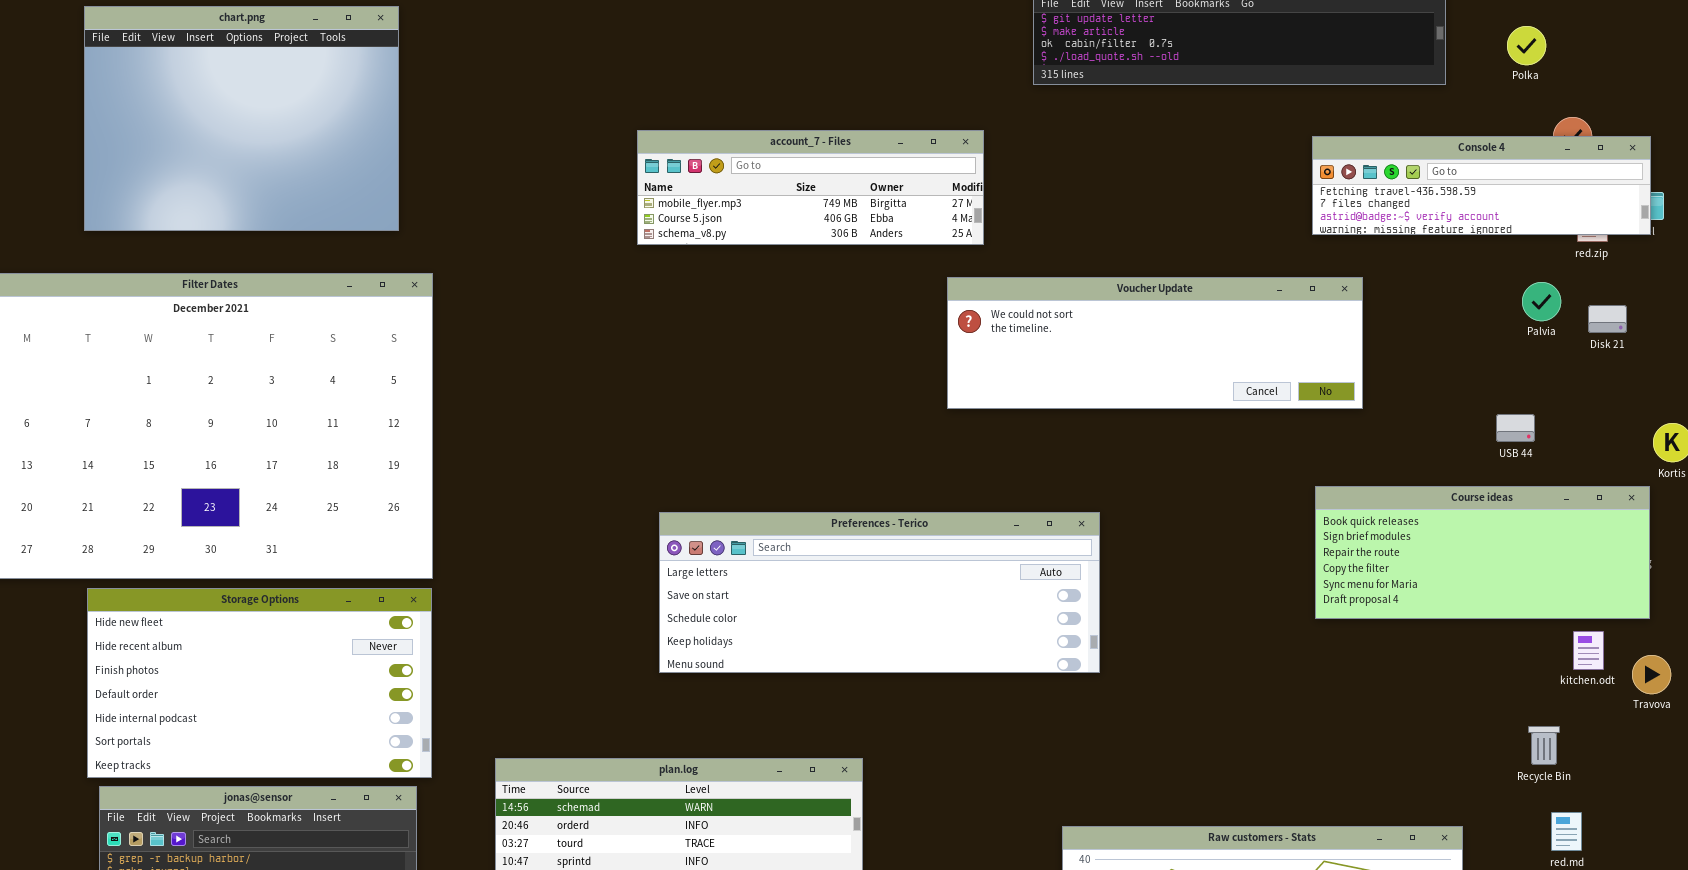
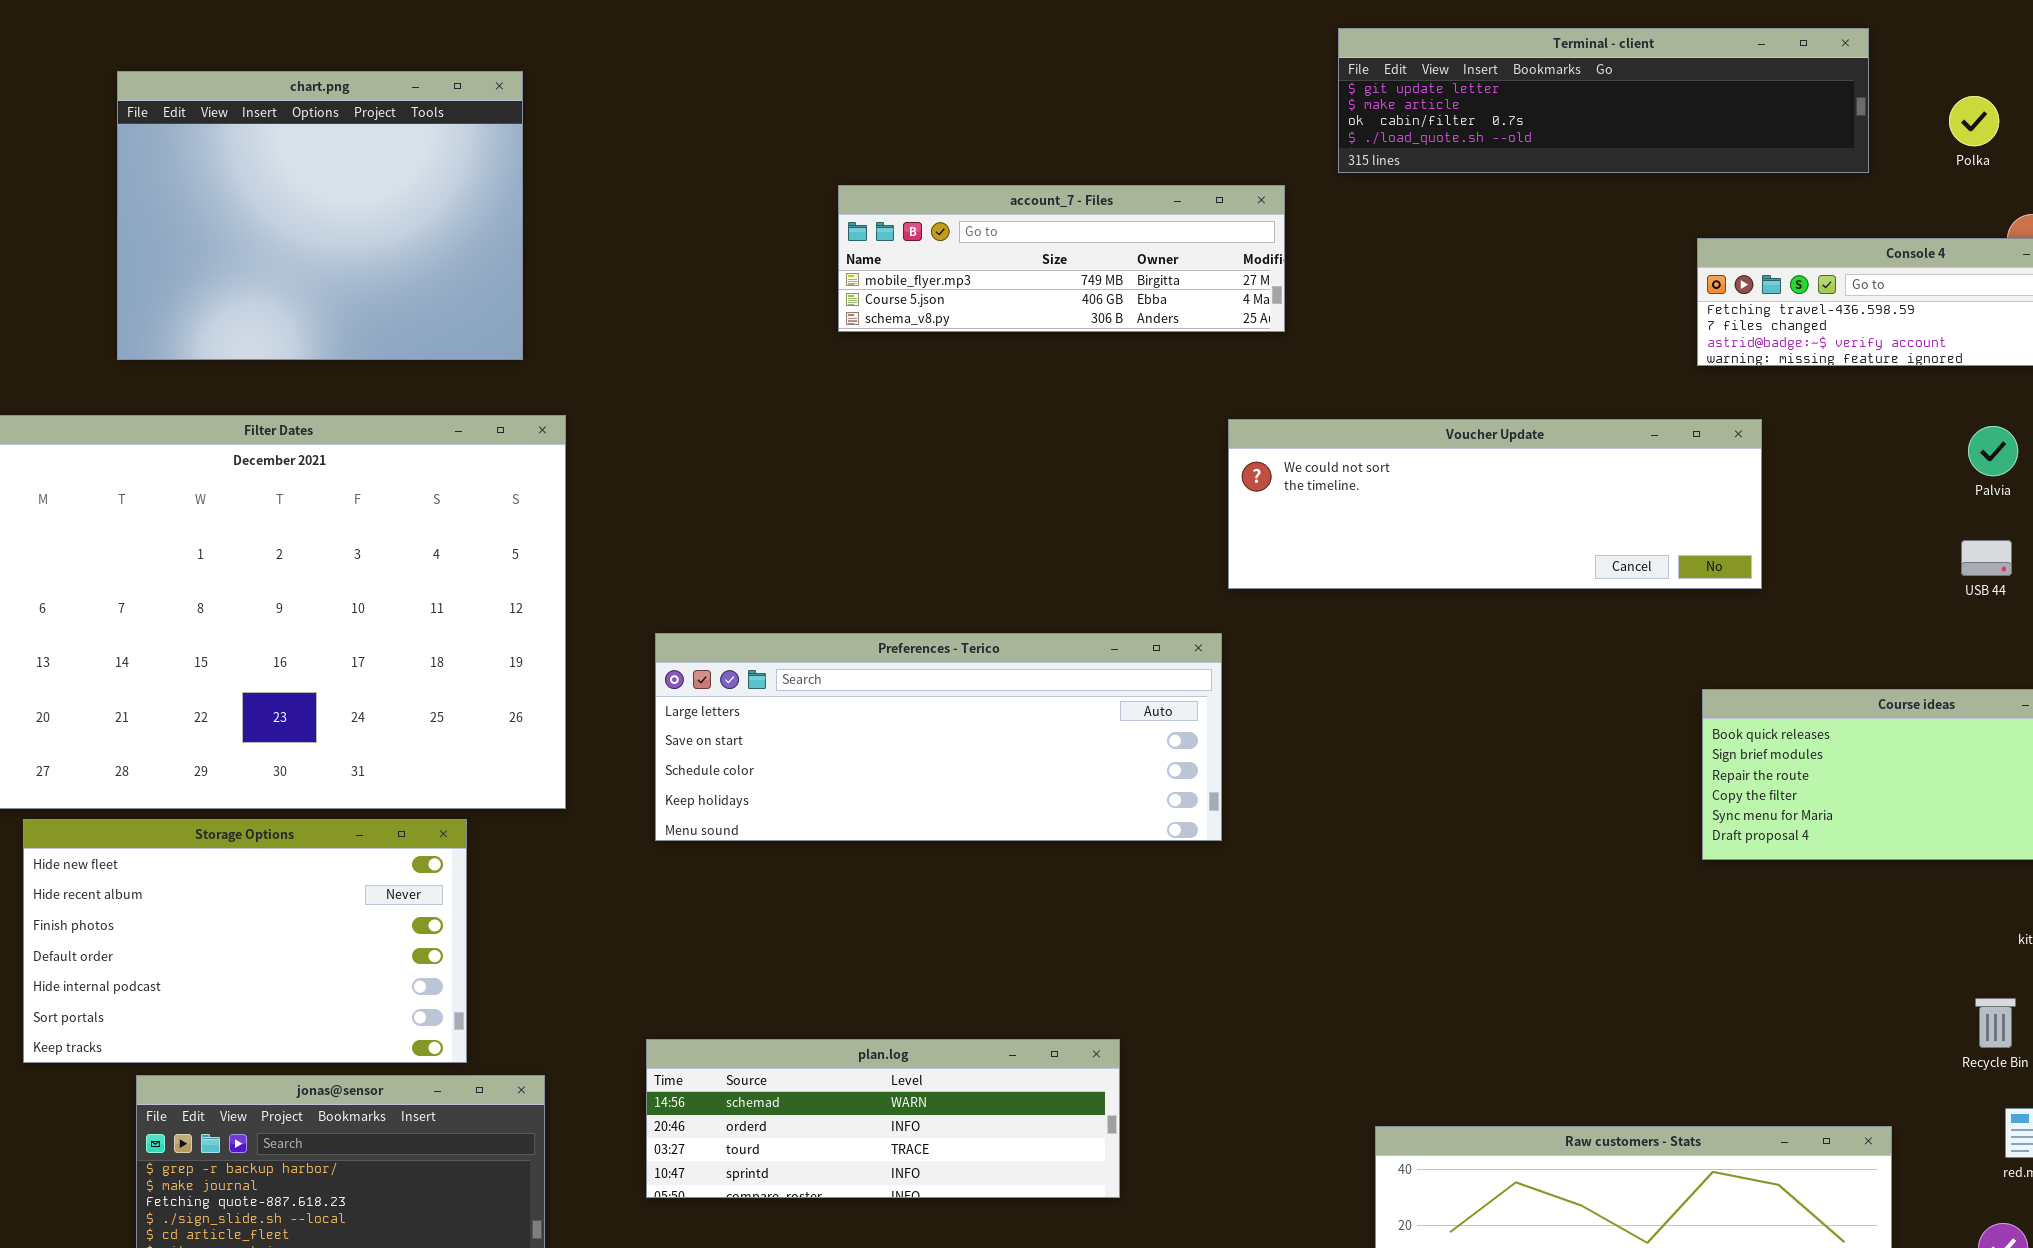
account_7 - Files: [637,130,984,245] -> [838,185,1285,332], moved
USB 44: [1496,414,1535,442] -> [1961,540,2012,576], moved
Preferences - Terico: [659,512,1100,673] -> [655,633,1222,841], moved
Storage Options: [87,588,432,778] -> [23,819,467,1063], moved

